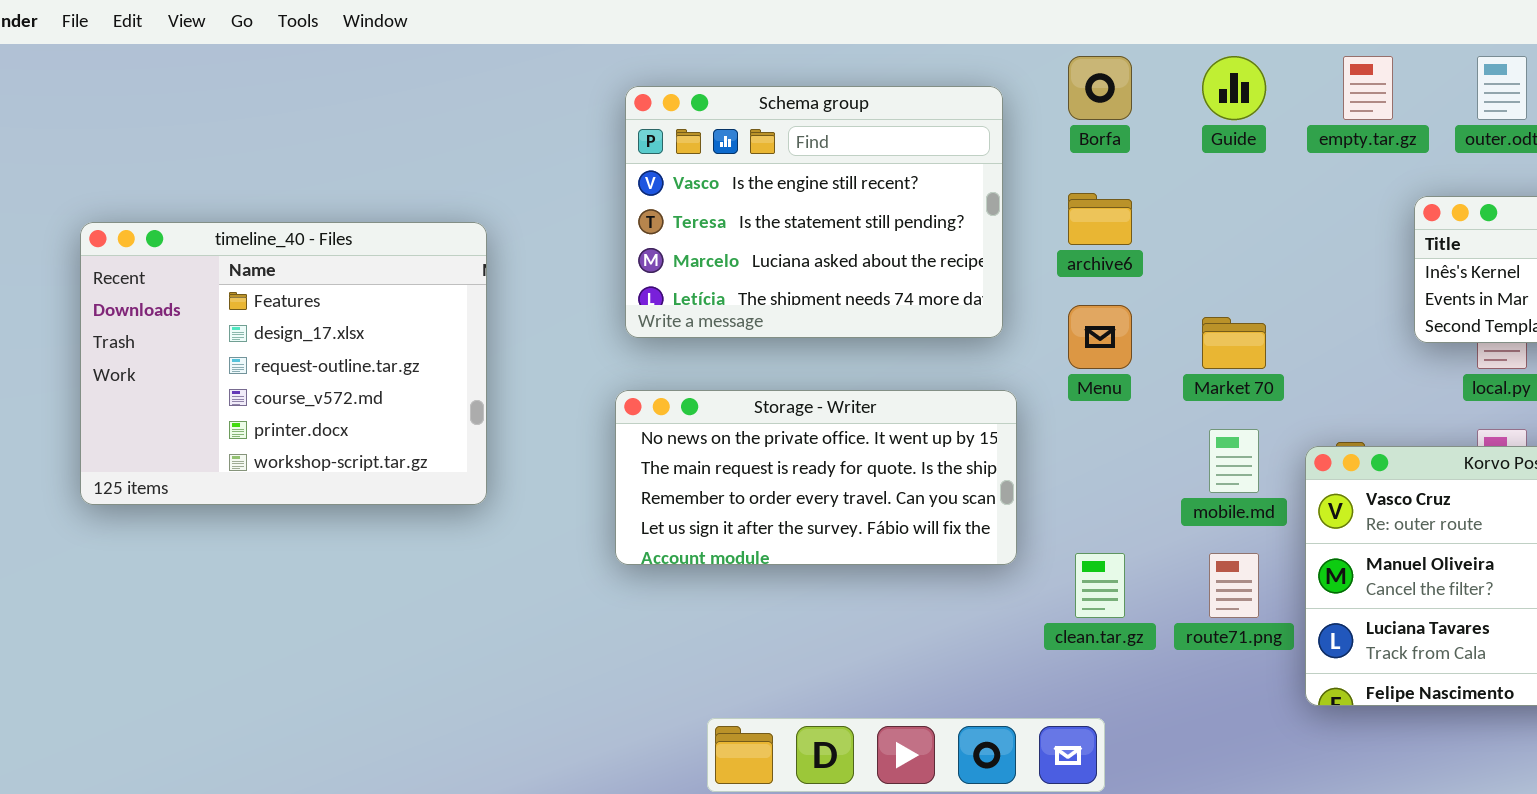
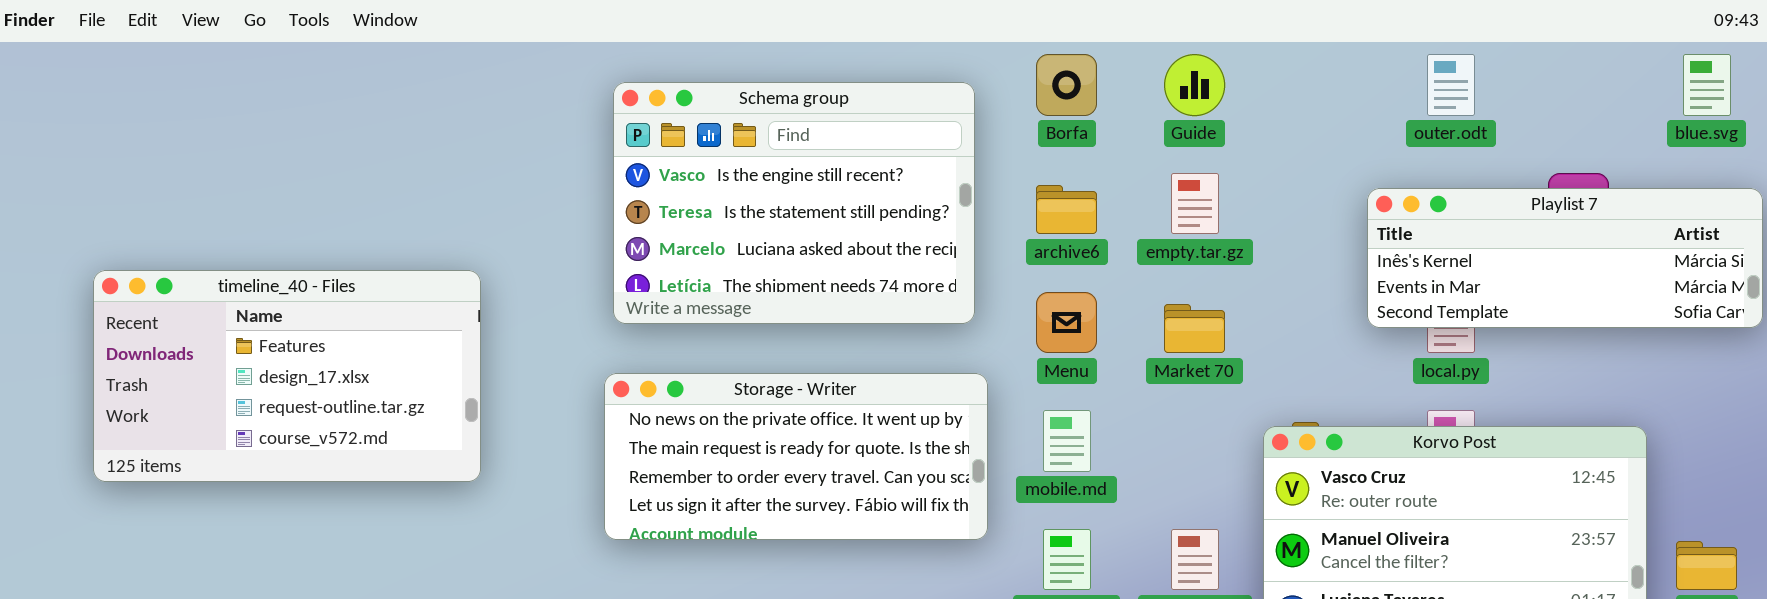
empty.tar.gz: [1343,56,1393,120] -> [1171,173,1219,234], moved
timeline_40 - Files: [80,222,487,505] -> [93,270,481,482], resized
mobile.md: [1209,429,1259,493] -> [1043,410,1091,472], moved

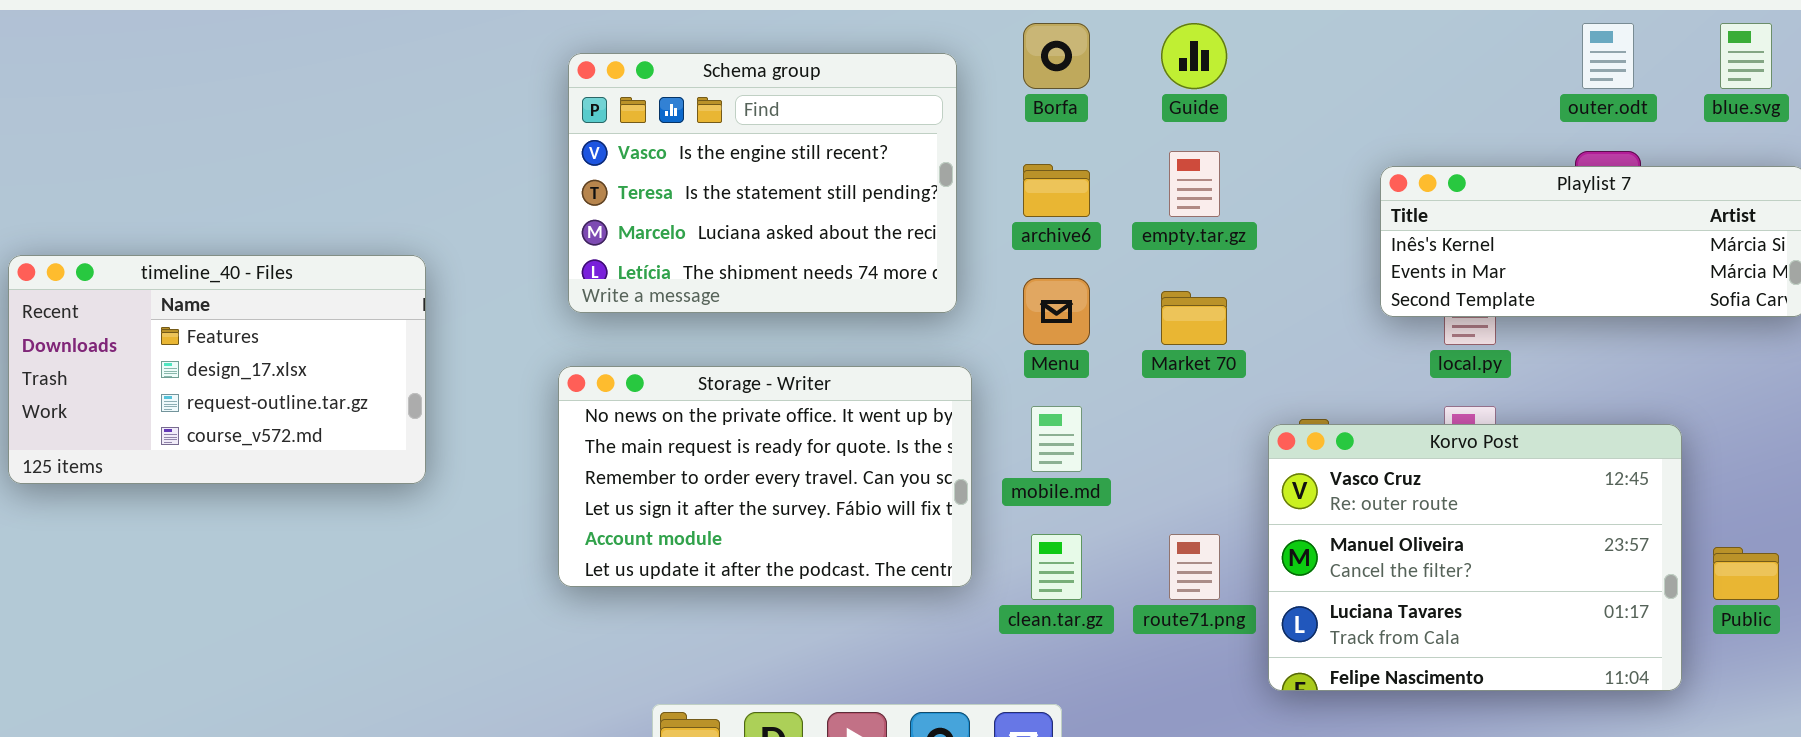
outer.odt: [1427,54,1475,116] -> [1582,23,1634,89], moved
Storage - Writer: [604,373,988,540] -> [558,366,972,587], resized

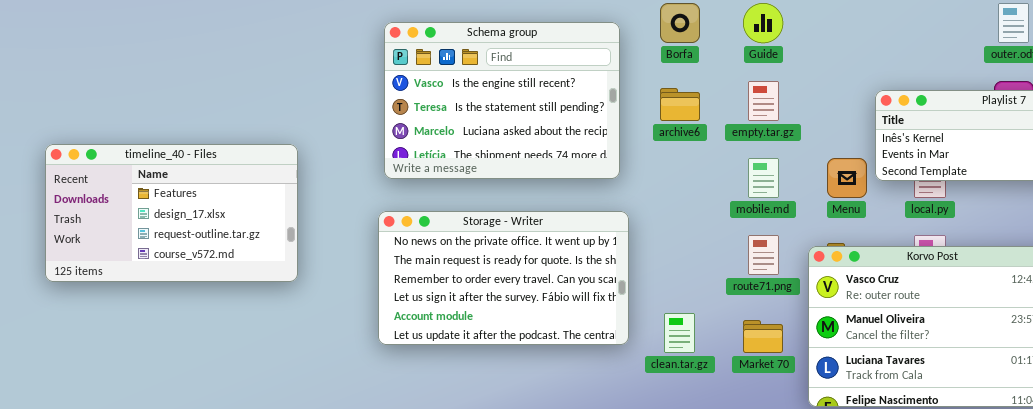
Menu: [1023,278,1090,345] -> [827,158,867,198], moved
Market 70: [1161,291,1227,345] -> [743,320,783,353], moved
mobile.md: [1031,406,1082,472] -> [748,158,779,198], moved
route71.png: [1169,534,1220,600] -> [748,235,779,275], moved

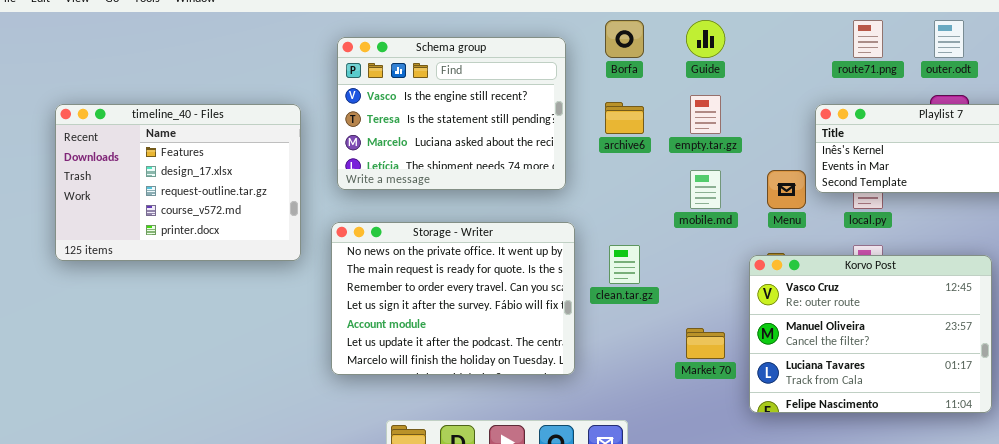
timeline_40 - Files: [45,144,298,282] -> [55,104,301,261], moved, resized
Storage - Writer: [378,211,629,345] -> [331,222,575,375], resized
route71.png: [748,235,779,275] -> [853,20,883,58], moved
clean.tar.gz: [664,313,695,353] -> [609,245,640,284], moved

